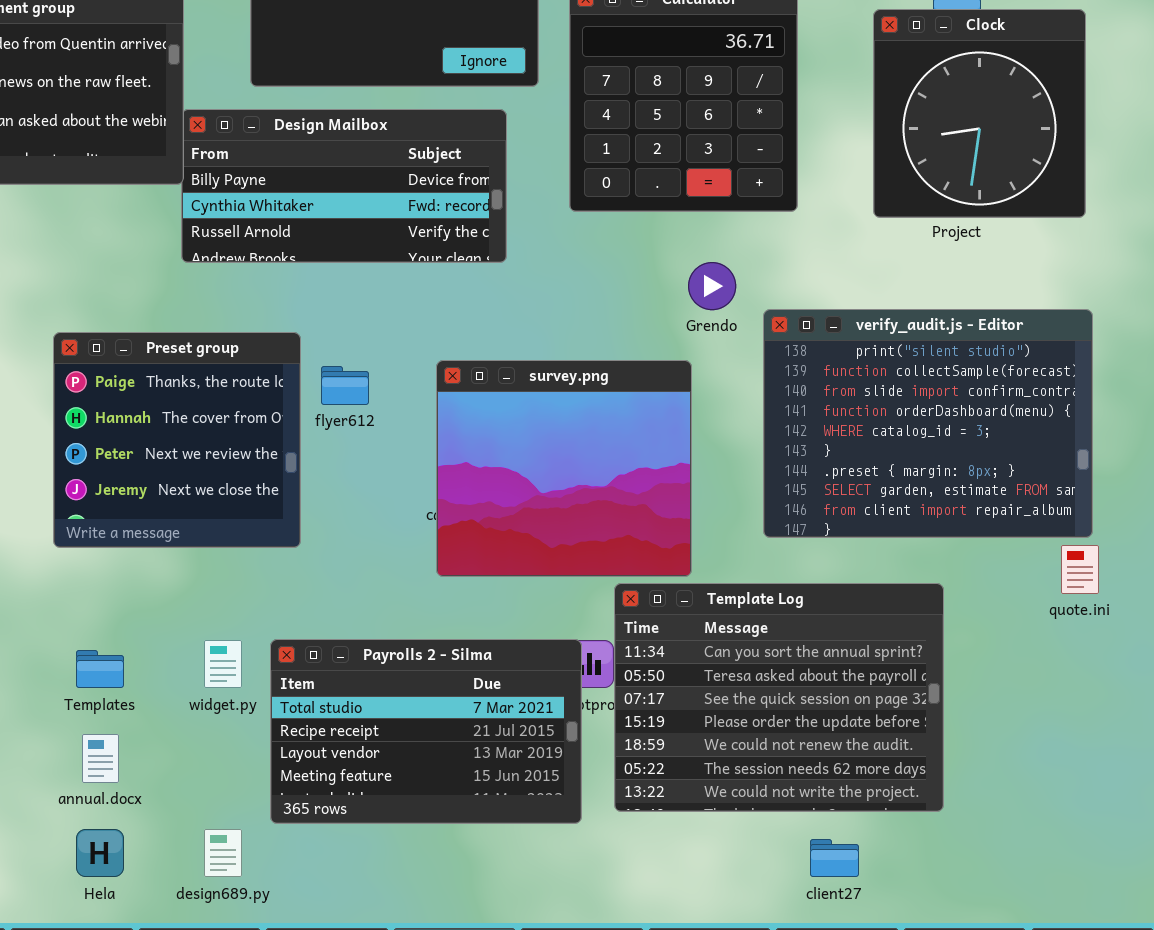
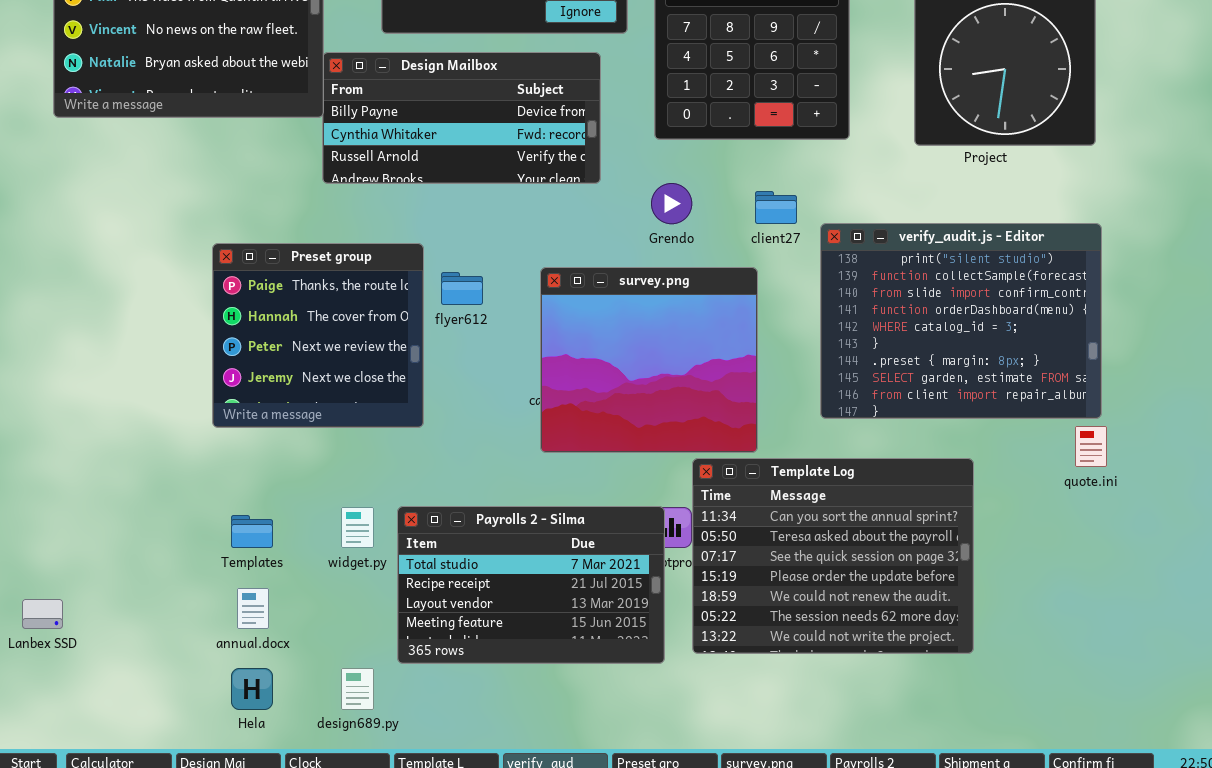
Grendo: [688,262,736,310] -> [651,183,692,224], moved
client27: [810,839,859,877] -> [755,191,797,224], moved

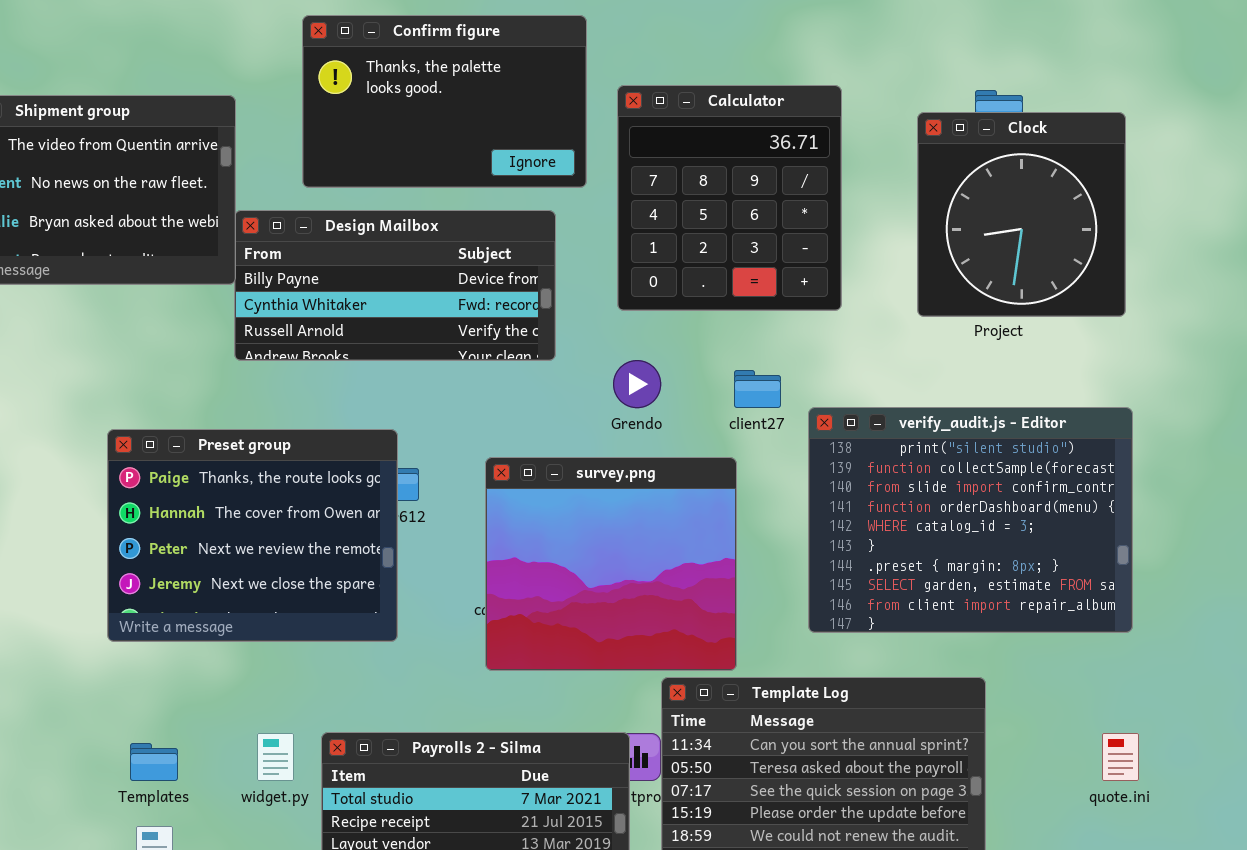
Preset group: [212,243,424,428] -> [107,429,398,642], resized
quote.ini: [1075,426,1107,467] -> [1102,733,1139,781], moved

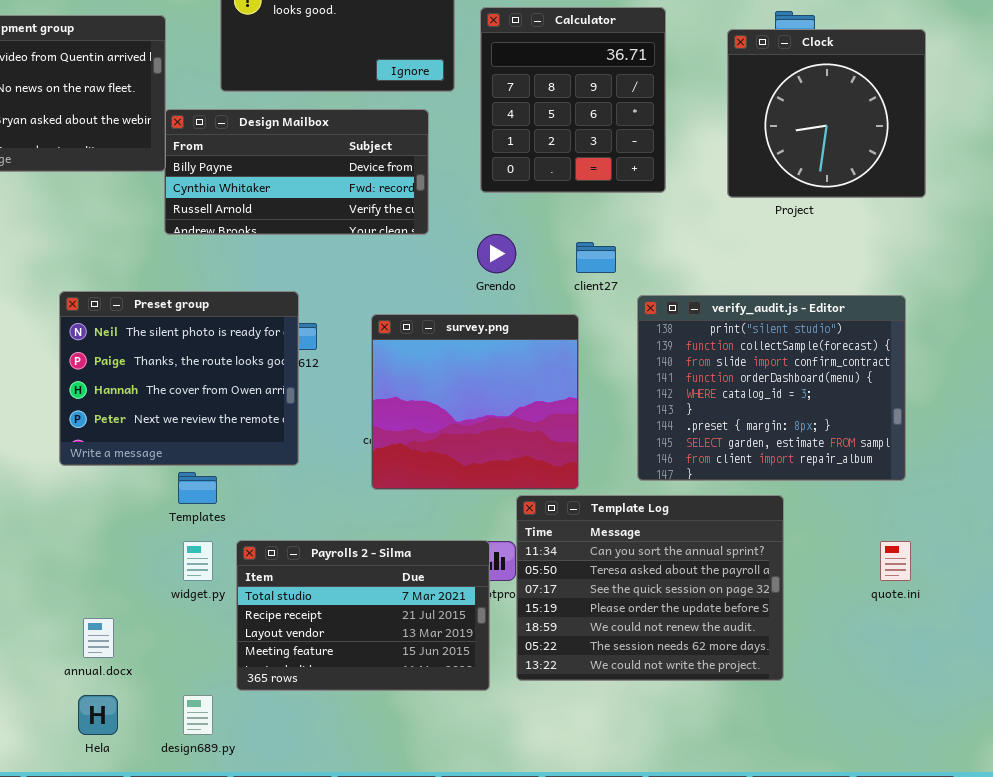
Clock: [917,112,1126,317] -> [727,29,926,198], resized
verify_audit.js - Editor: [808,407,1133,633] -> [637,295,906,481], moved
Preset group: [107,429,398,642] -> [59,291,299,466], scrolled up 1 row
Templates: [130,743,178,781] -> [178,472,217,504], moved

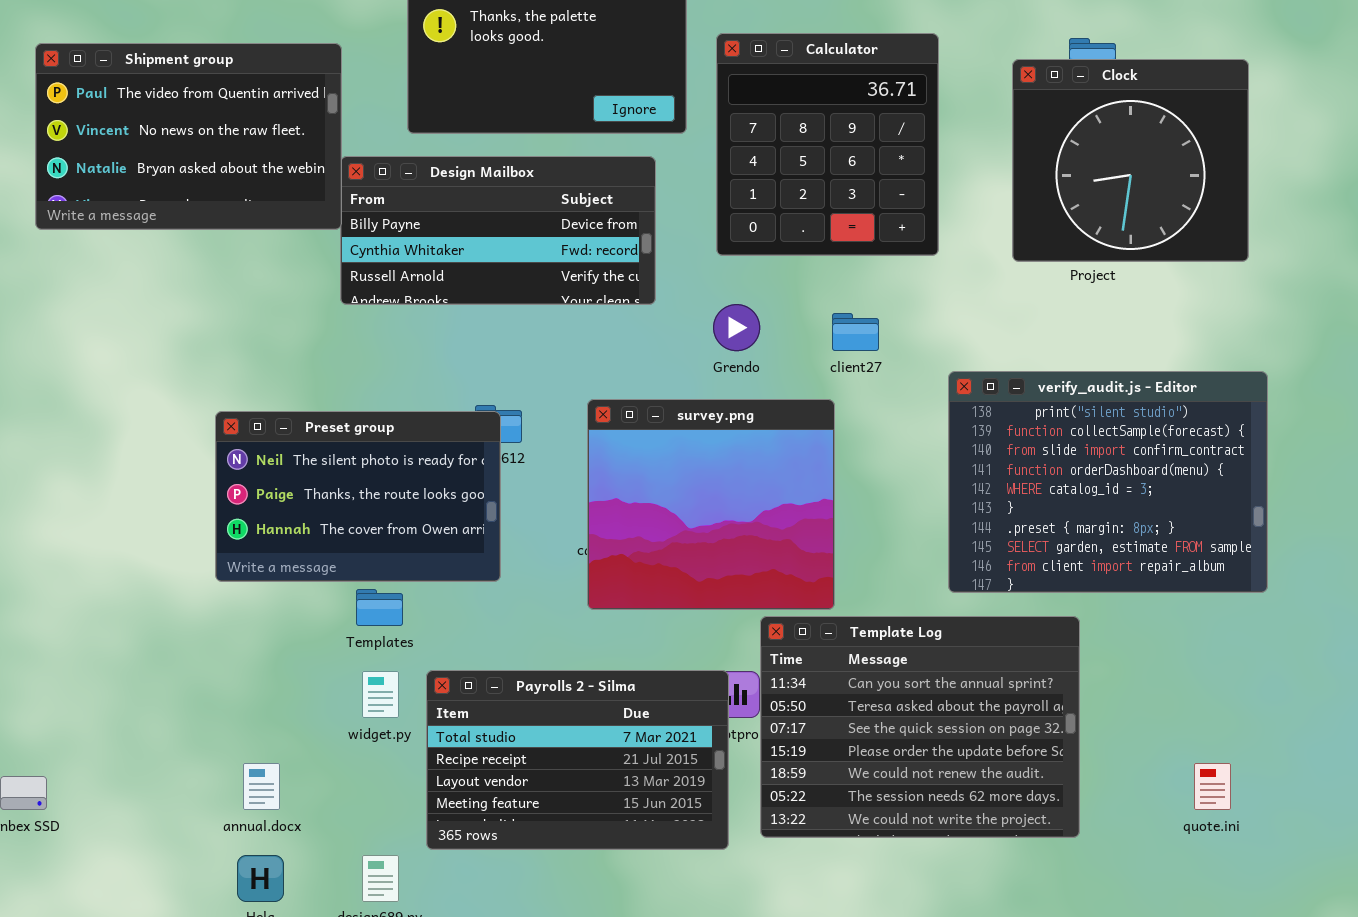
Preset group: [59,291,299,466] -> [215,411,501,582], resized
verify_audit.js - Editor: [637,295,906,481] -> [948,371,1268,593], moved
quote.ini: [880,541,911,581] -> [1194,763,1231,810], moved

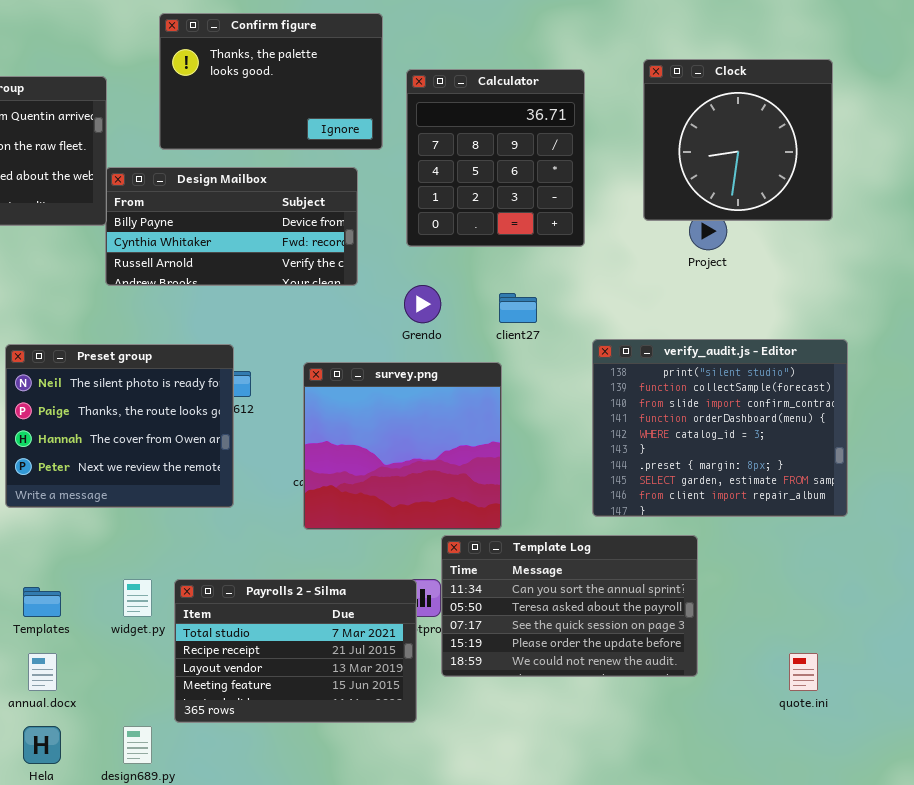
Clock: [1012,59,1249,262] -> [643,59,833,221], moved
Preset group: [215,411,501,582] -> [5,344,234,508], resized
Templates: [356,589,403,626] -> [23,587,61,617], moved
Template Log: [760,616,1080,838] -> [441,535,698,677], resized

